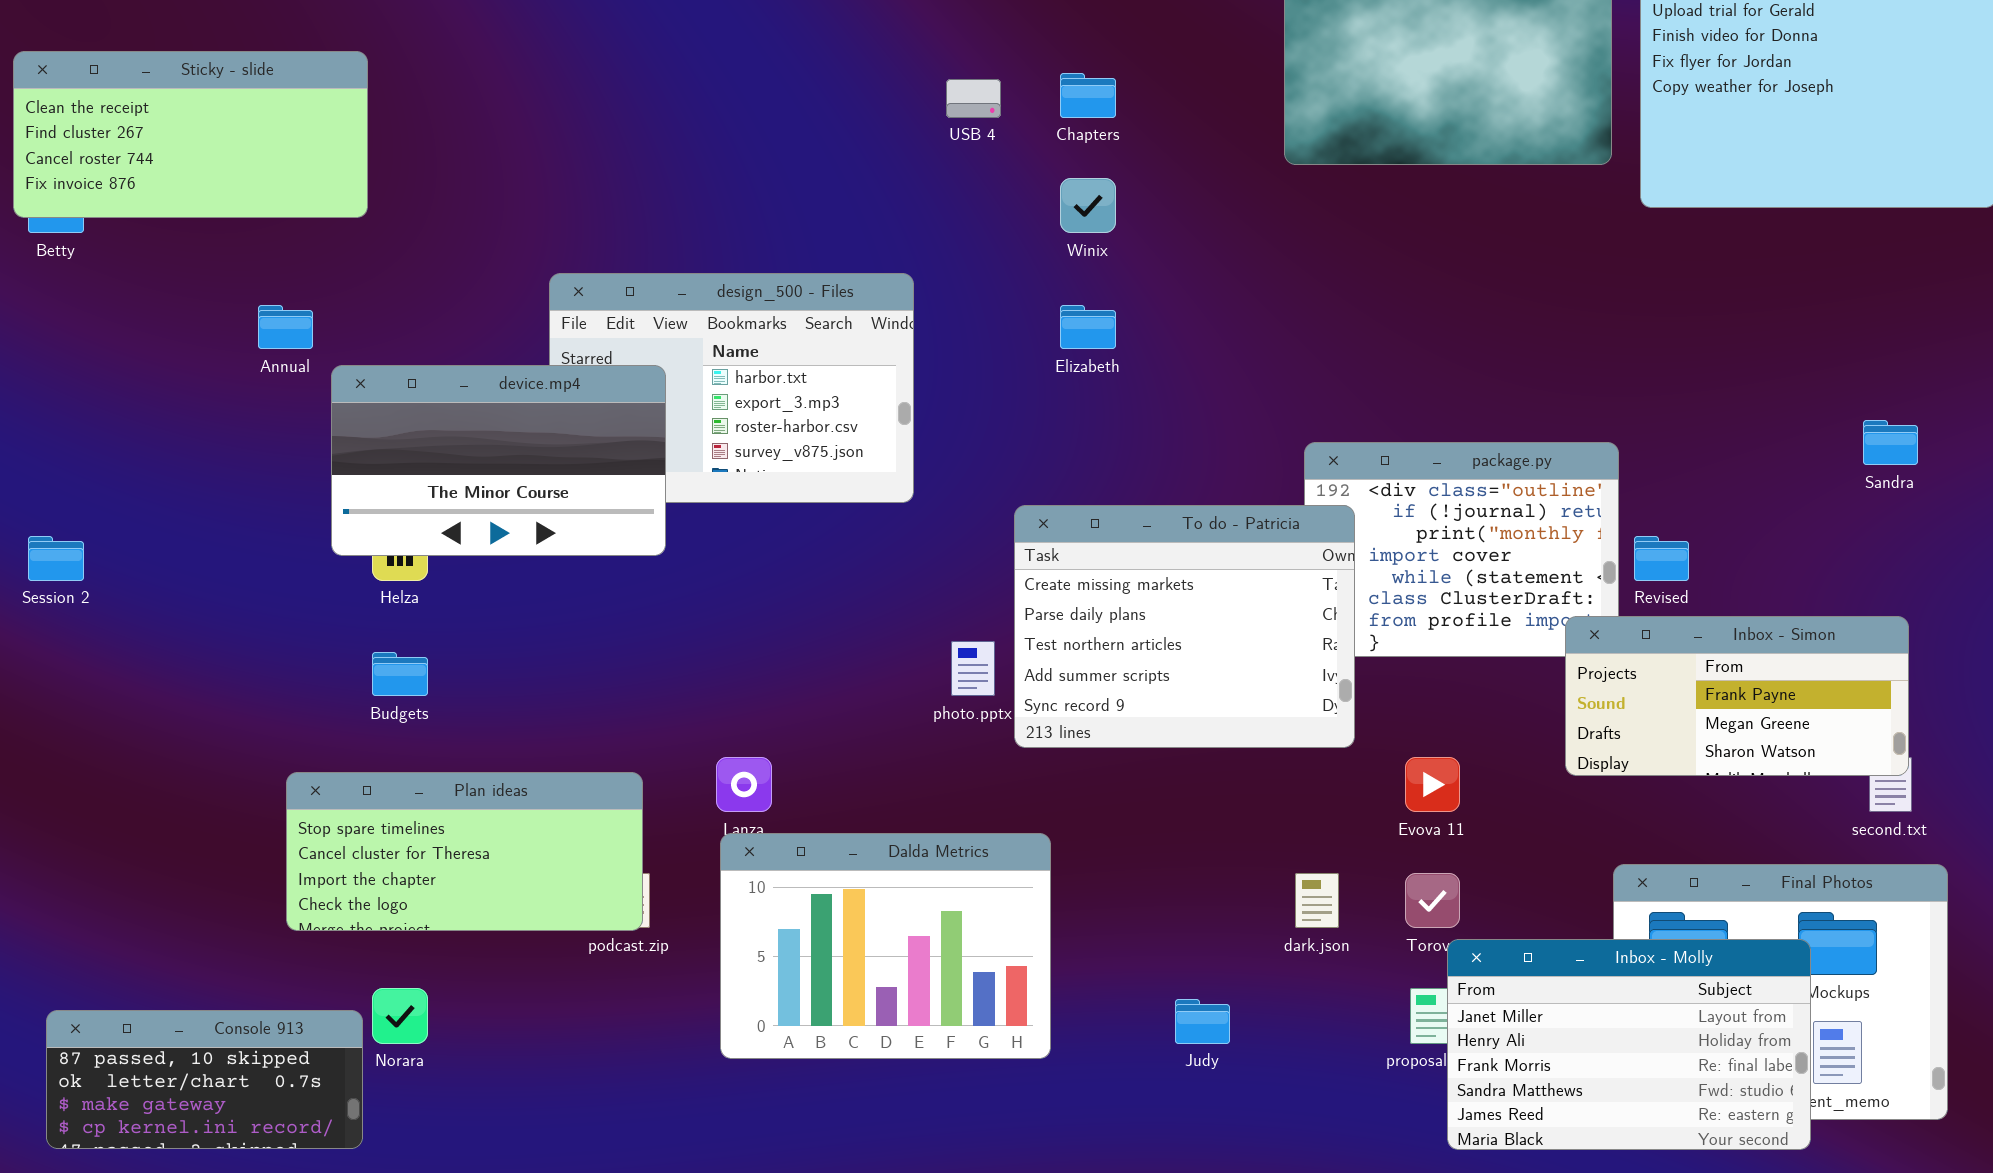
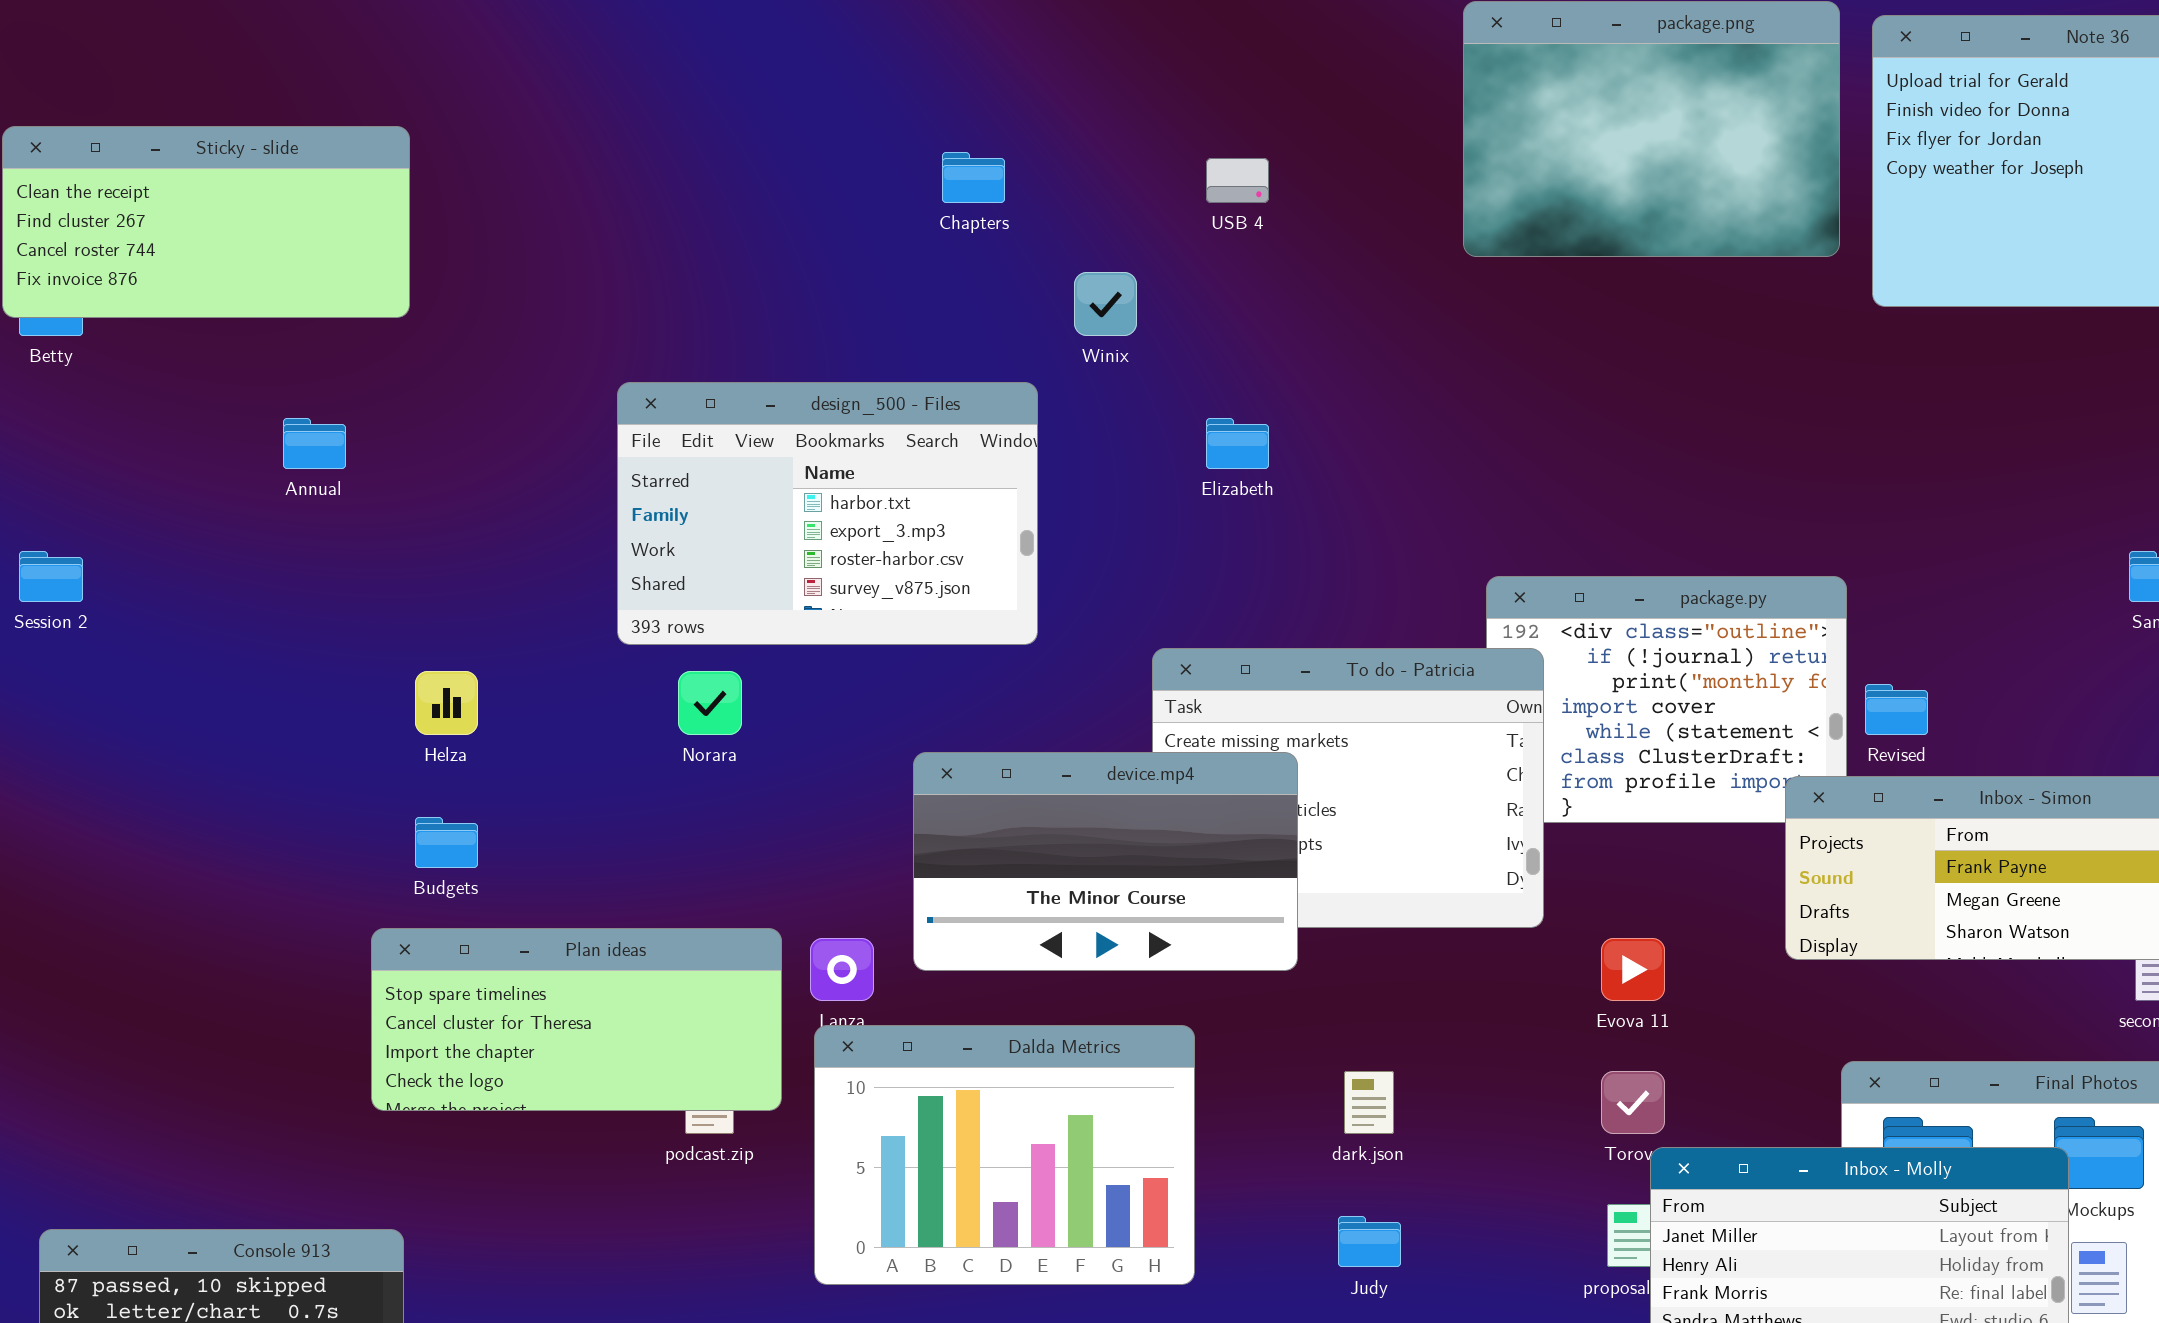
Chapters: [1060,73,1116,118] -> [942,152,1005,203], moved
USB 4: [946,79,1001,118] -> [1206,158,1269,203], moved
Winix: [1060,178,1116,233] -> [1074,272,1137,336], moved
device.mp4: [331,365,666,556] -> [913,752,1298,971], moved
Session 2: [28,536,84,581] -> [19,551,83,602], moved
Plan ideas: [286,772,643,931] -> [371,928,782,1111], moved
dark.json: [1295,873,1339,928] -> [1344,1071,1394,1134], moved
Norara: [372,988,428,1044] -> [678,671,742,735], moved

